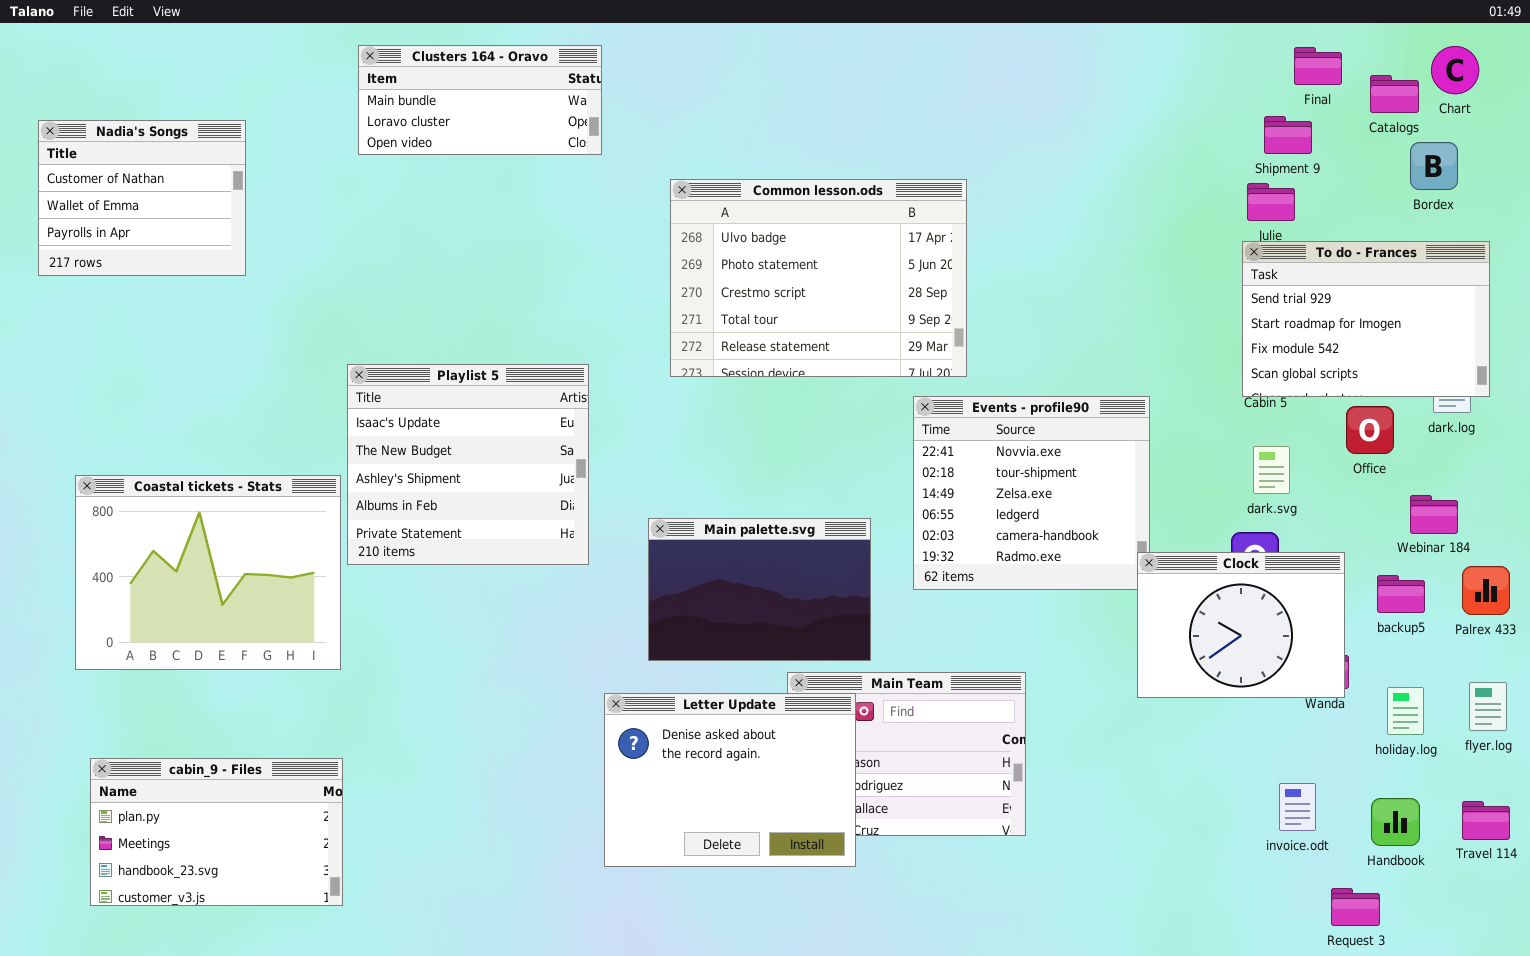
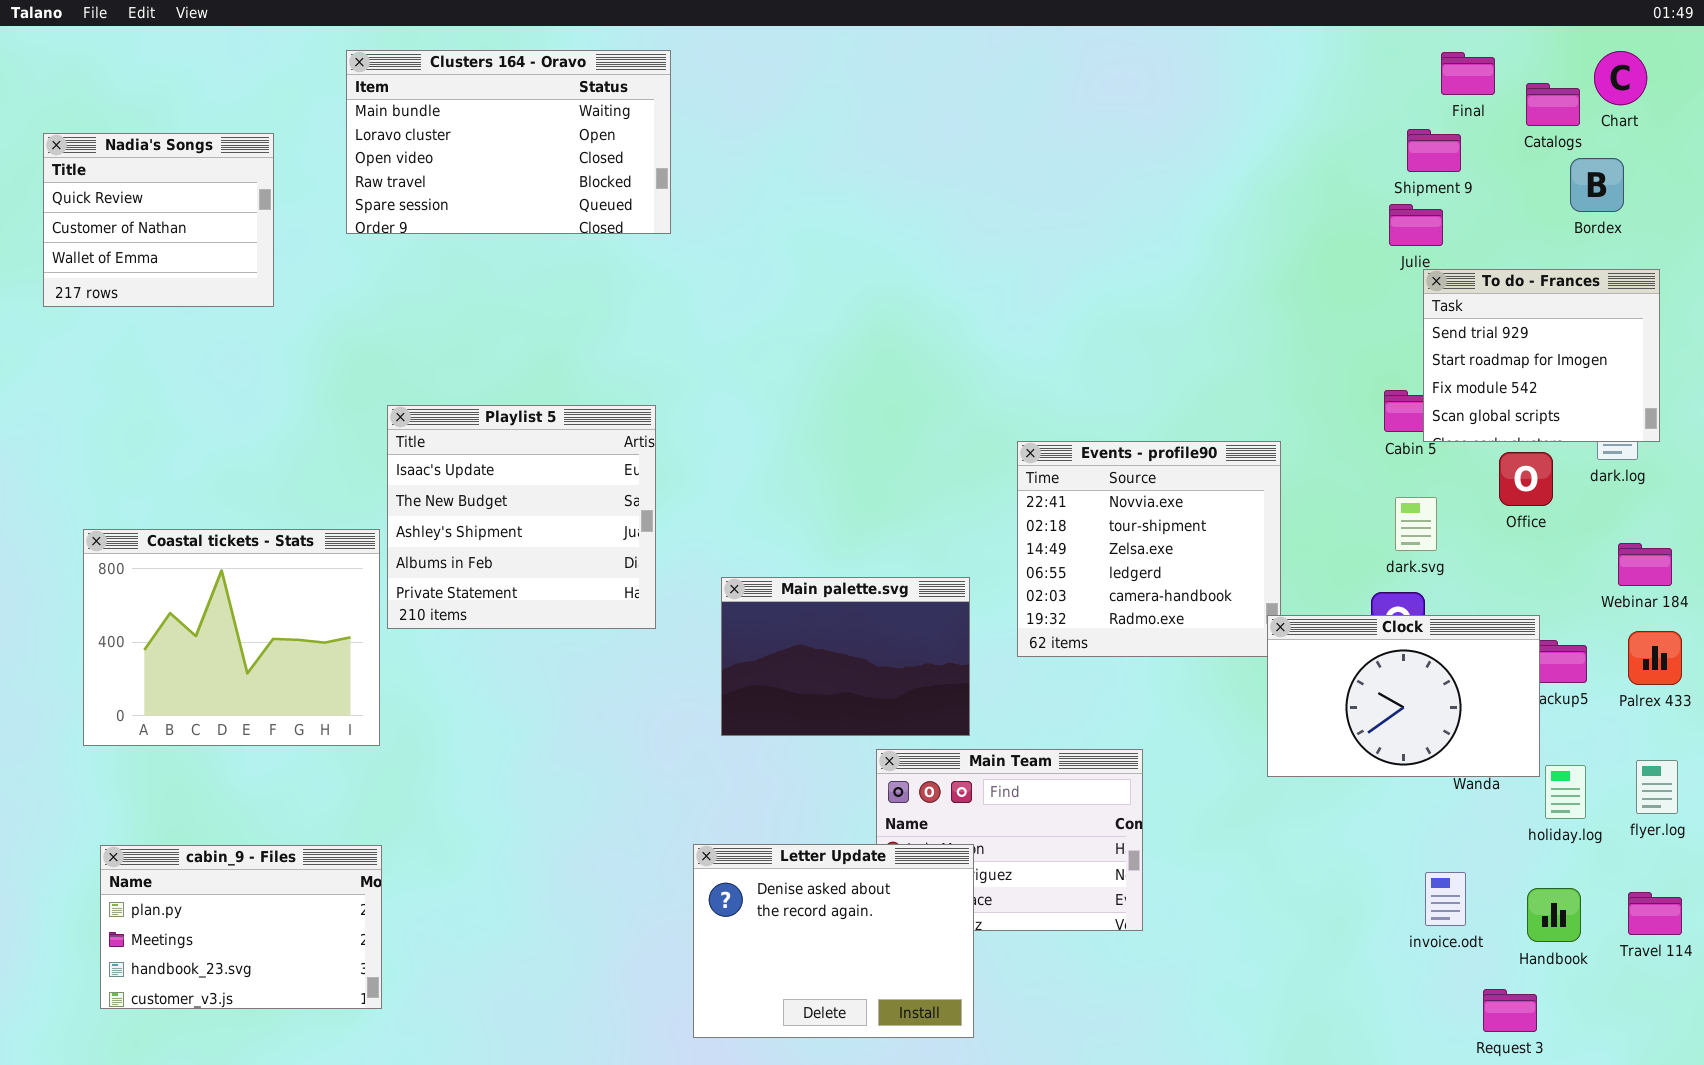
Clusters 164 - Oravo: [358,45,602,155] -> [346,50,671,234], resized
Nadia's Songs: [38,120,246,276] -> [43,133,274,307], scrolled up 1 row
Common lesson.ods: [670,179,967,377] -> none, closed
To do - Frances: [1242,241,1490,397] -> [1423,269,1660,442], resized
Webinar 184: [1410,495,1458,534] -> [1618,543,1672,586], moved
Clock: [1137,552,1345,698] -> [1267,615,1540,777], resized
Letter Update: [604,693,856,867] -> [693,844,974,1038], moved

